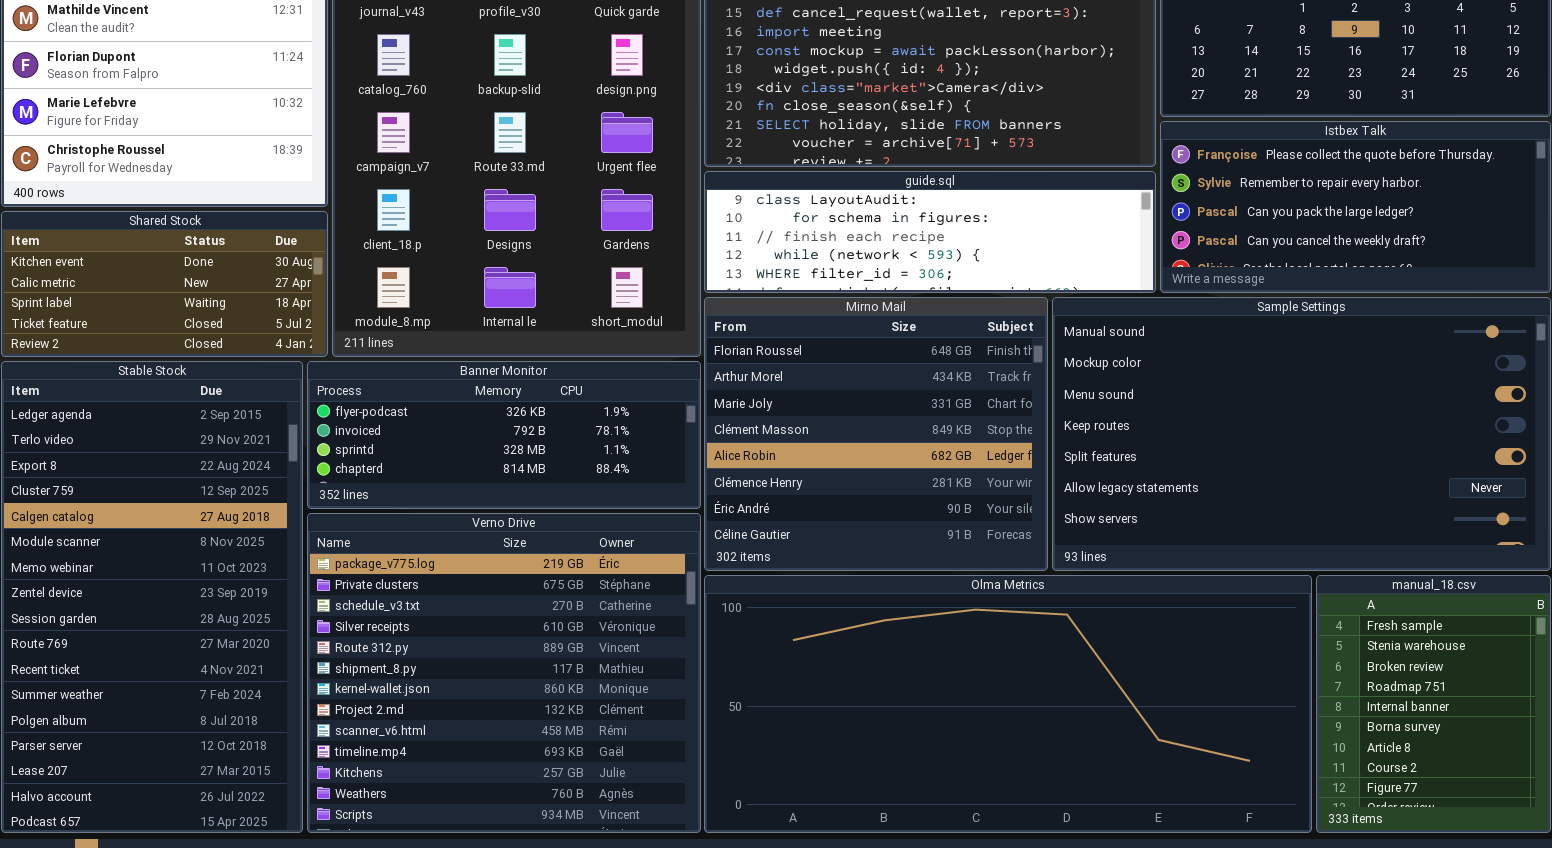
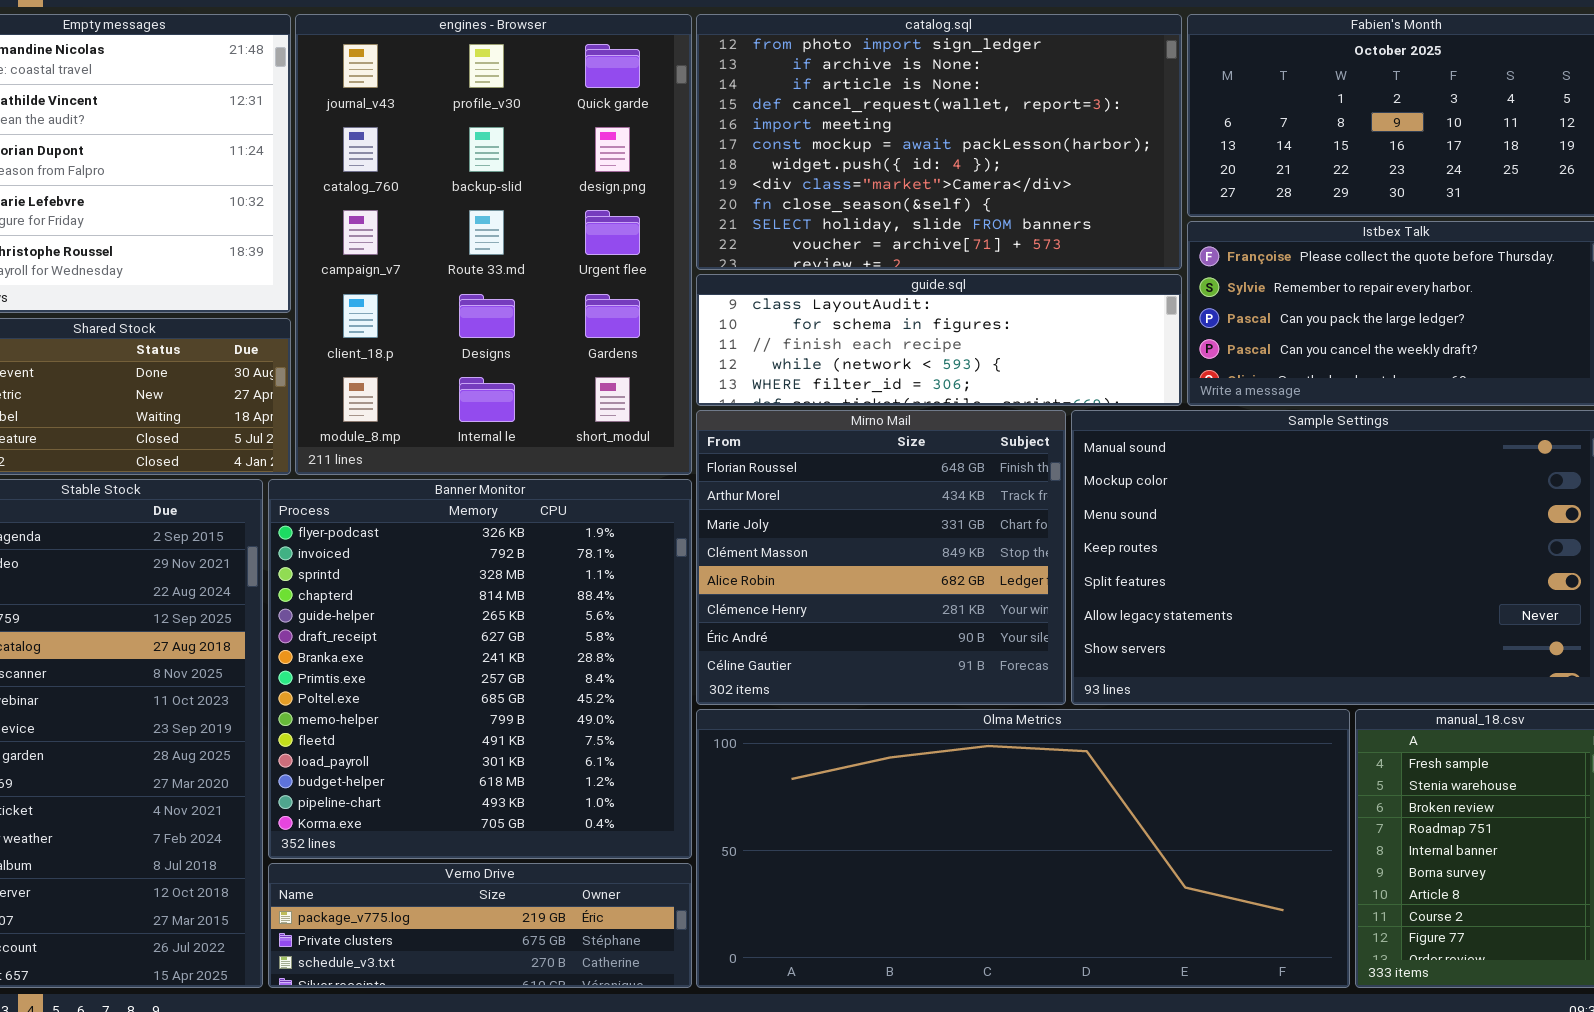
Banner Monitor: [307,361,701,509] -> [268,479,692,859], resized
Verno Drive: [307,513,701,833] -> [268,863,692,988], resized

